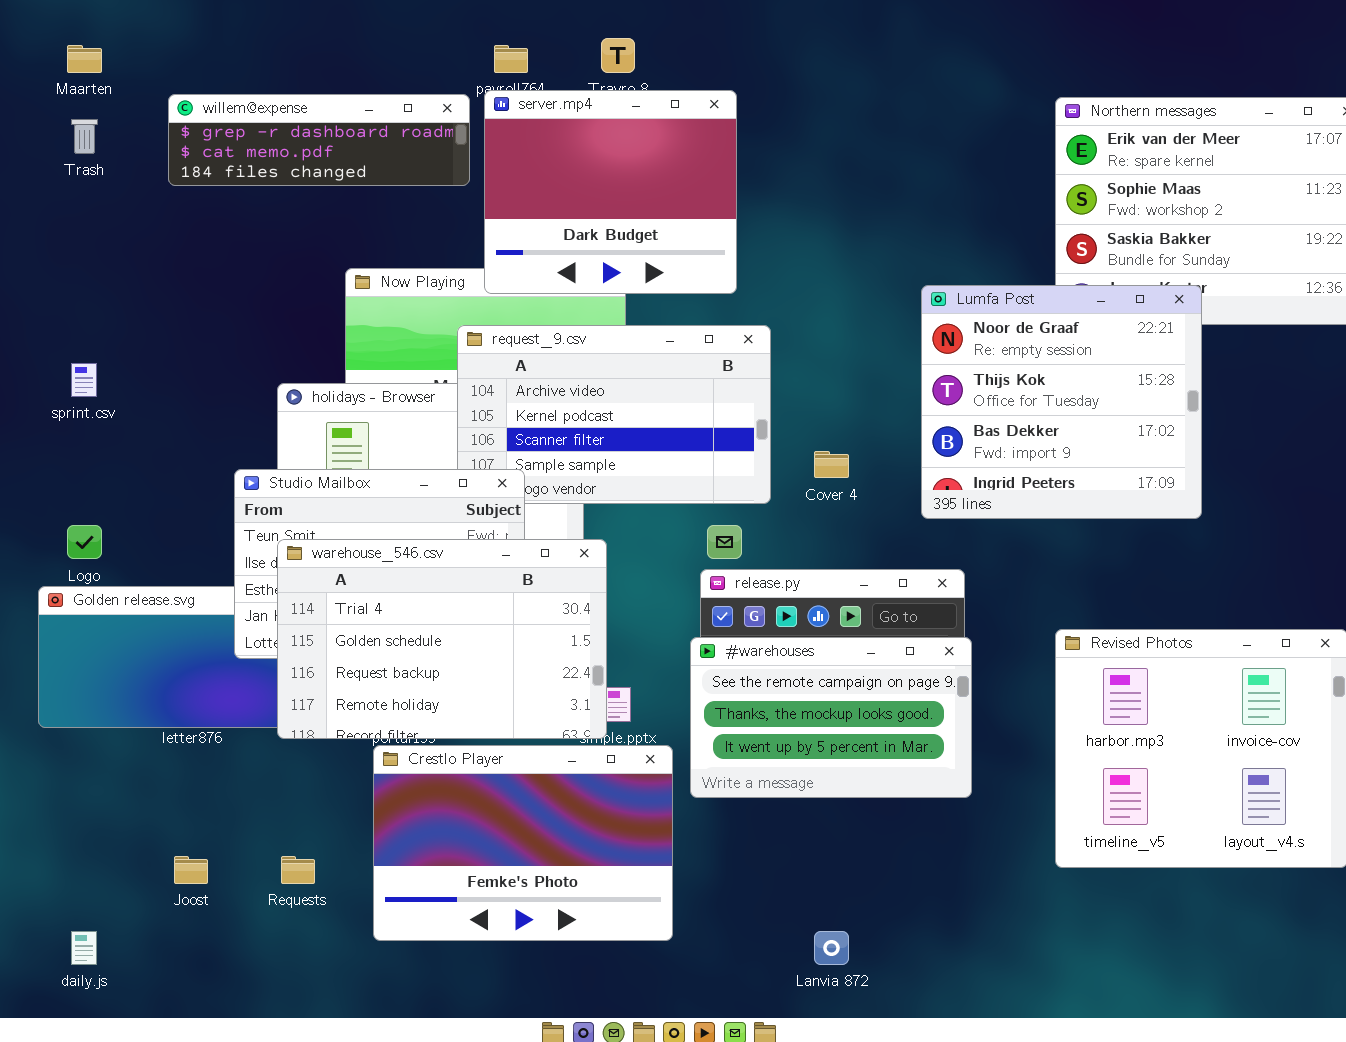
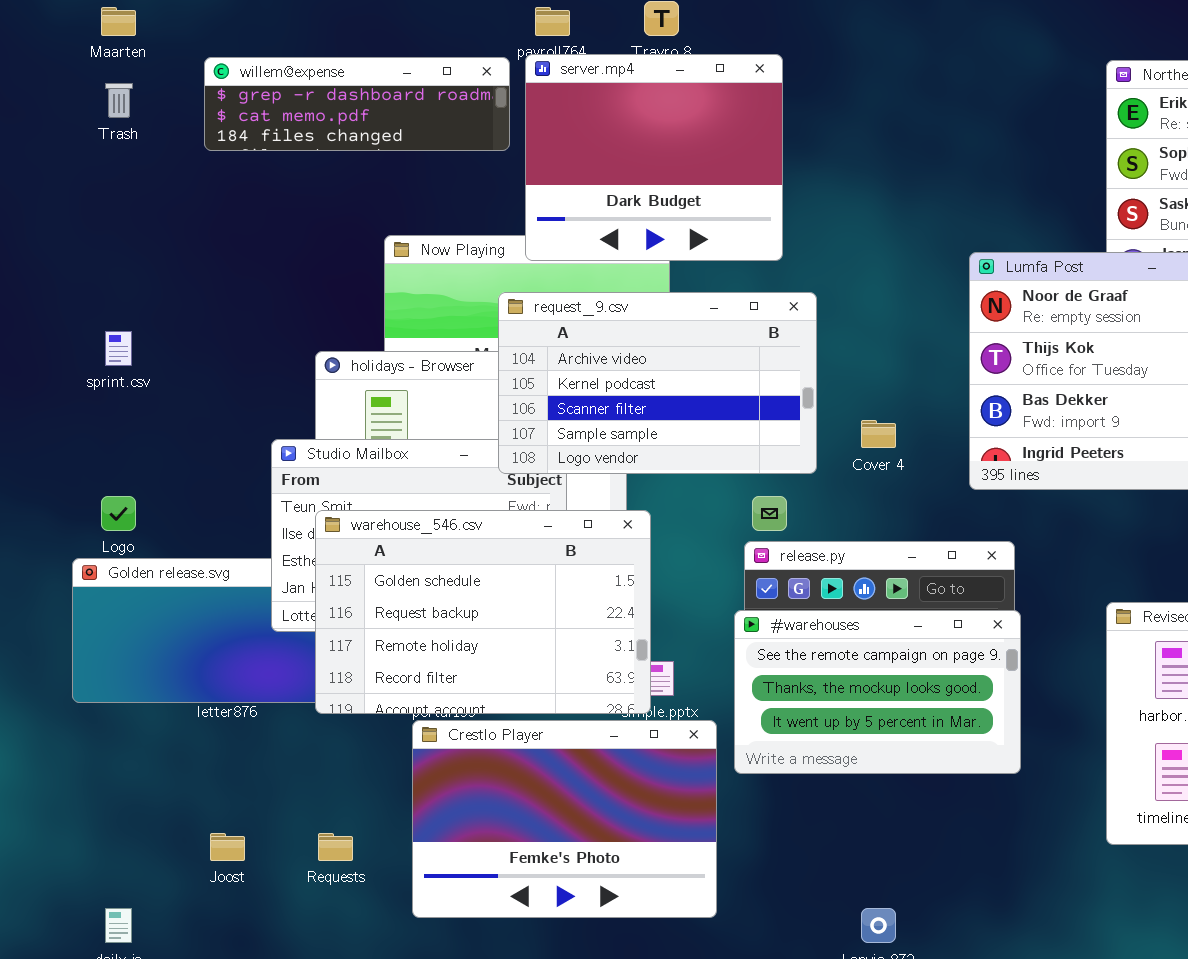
request_9.csv: [457,325,771,504] -> [498,292,817,474], raised
warehouse_546.csv: [277,539,607,739] -> [315,510,651,714], scrolled down 1 row

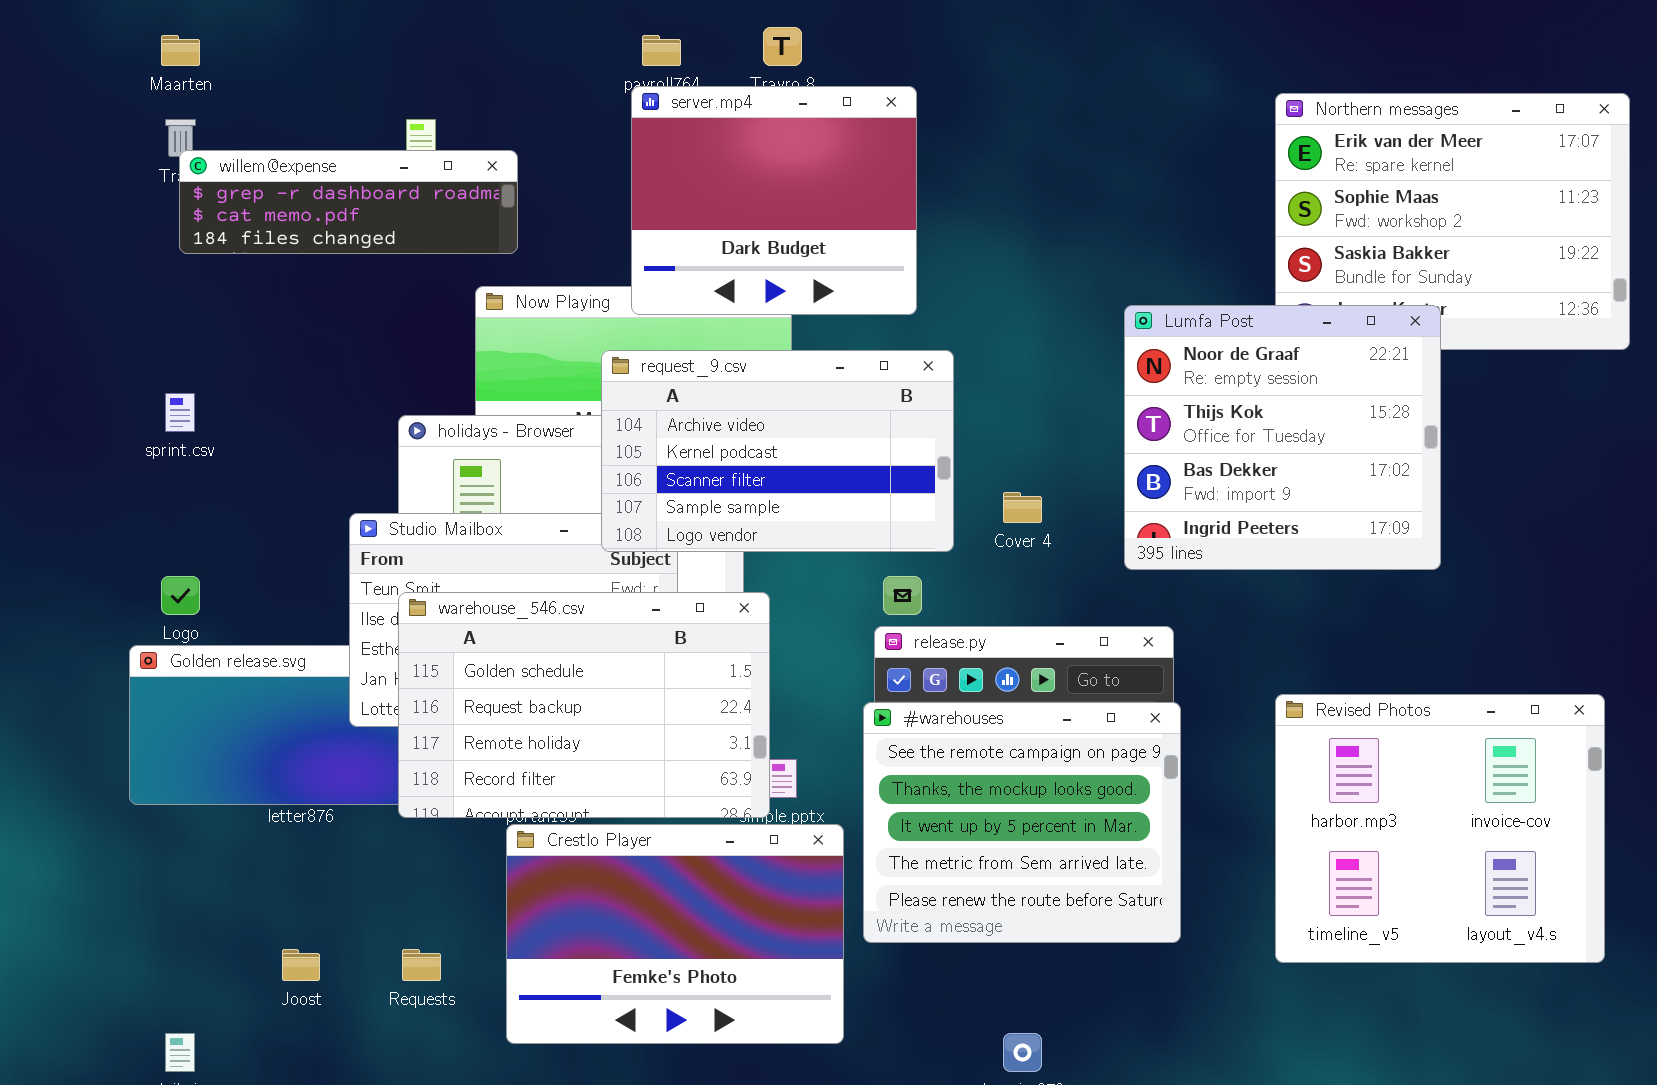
willem@expense: [204,57,510,151] -> [179,150,518,254], moved
#warehouses: [734,610,1021,774] -> [863,702,1181,943], resized

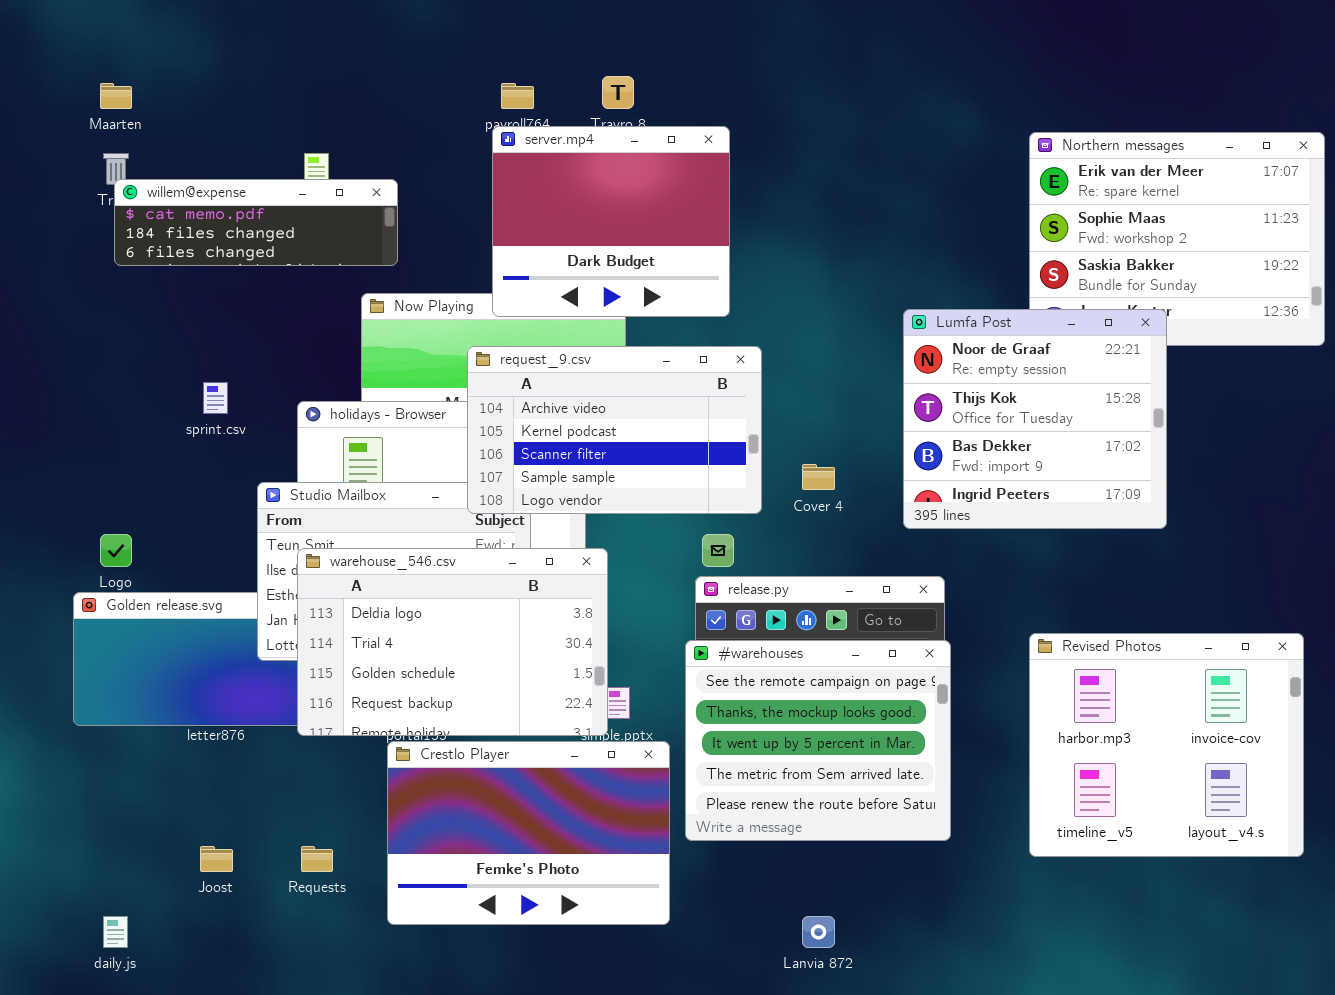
willem@expense: [179,150,518,254] -> [114,179,398,266], scrolled down 1 row
sprint.csv: [165,393,195,432] -> [203,382,228,414], moved
warehouse_546.csv: [398,592,770,818] -> [297,548,608,736], scrolled up 2 rows

